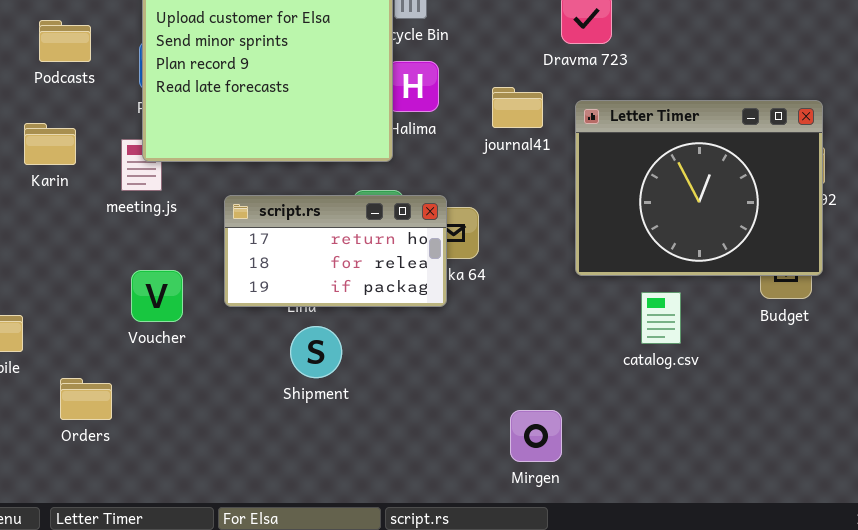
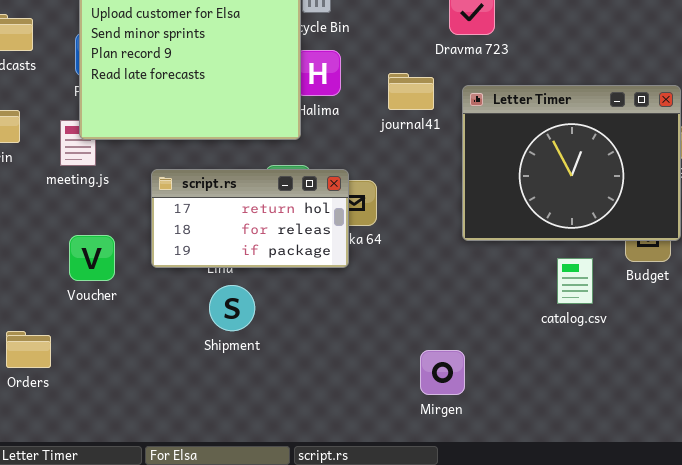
catalog.csv: [641,292,681,344] -> [557,258,593,304], moved
Mirgen: [510,410,562,462] -> [420,350,465,395], moved

